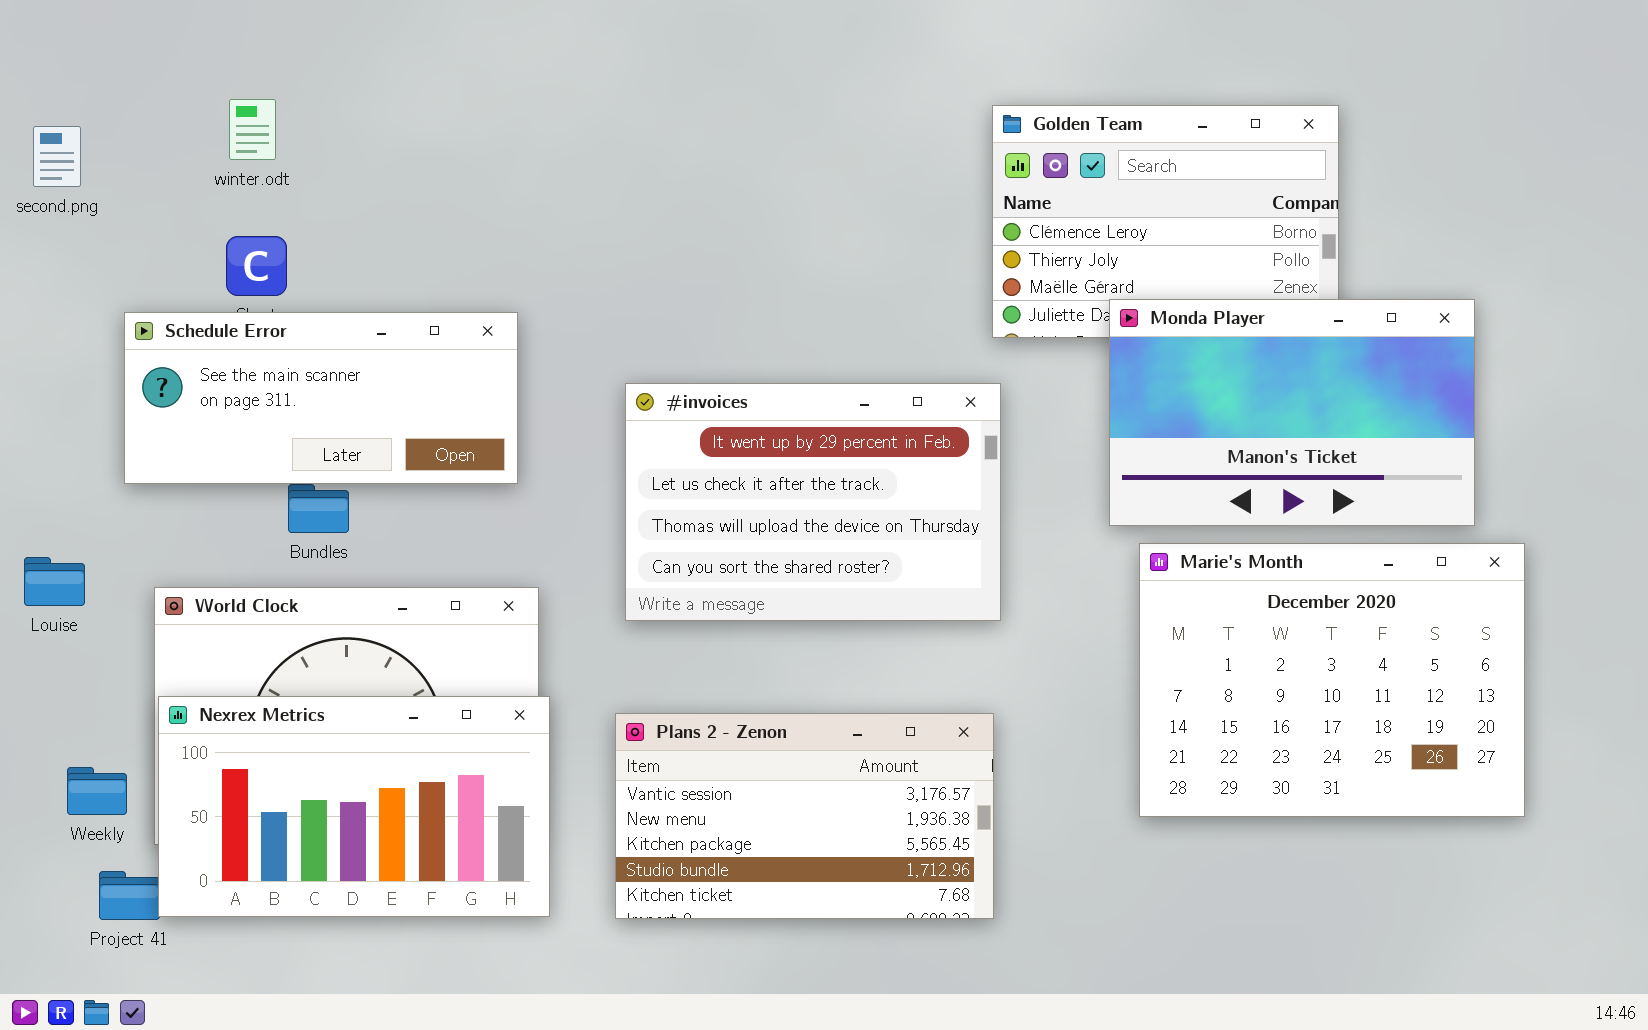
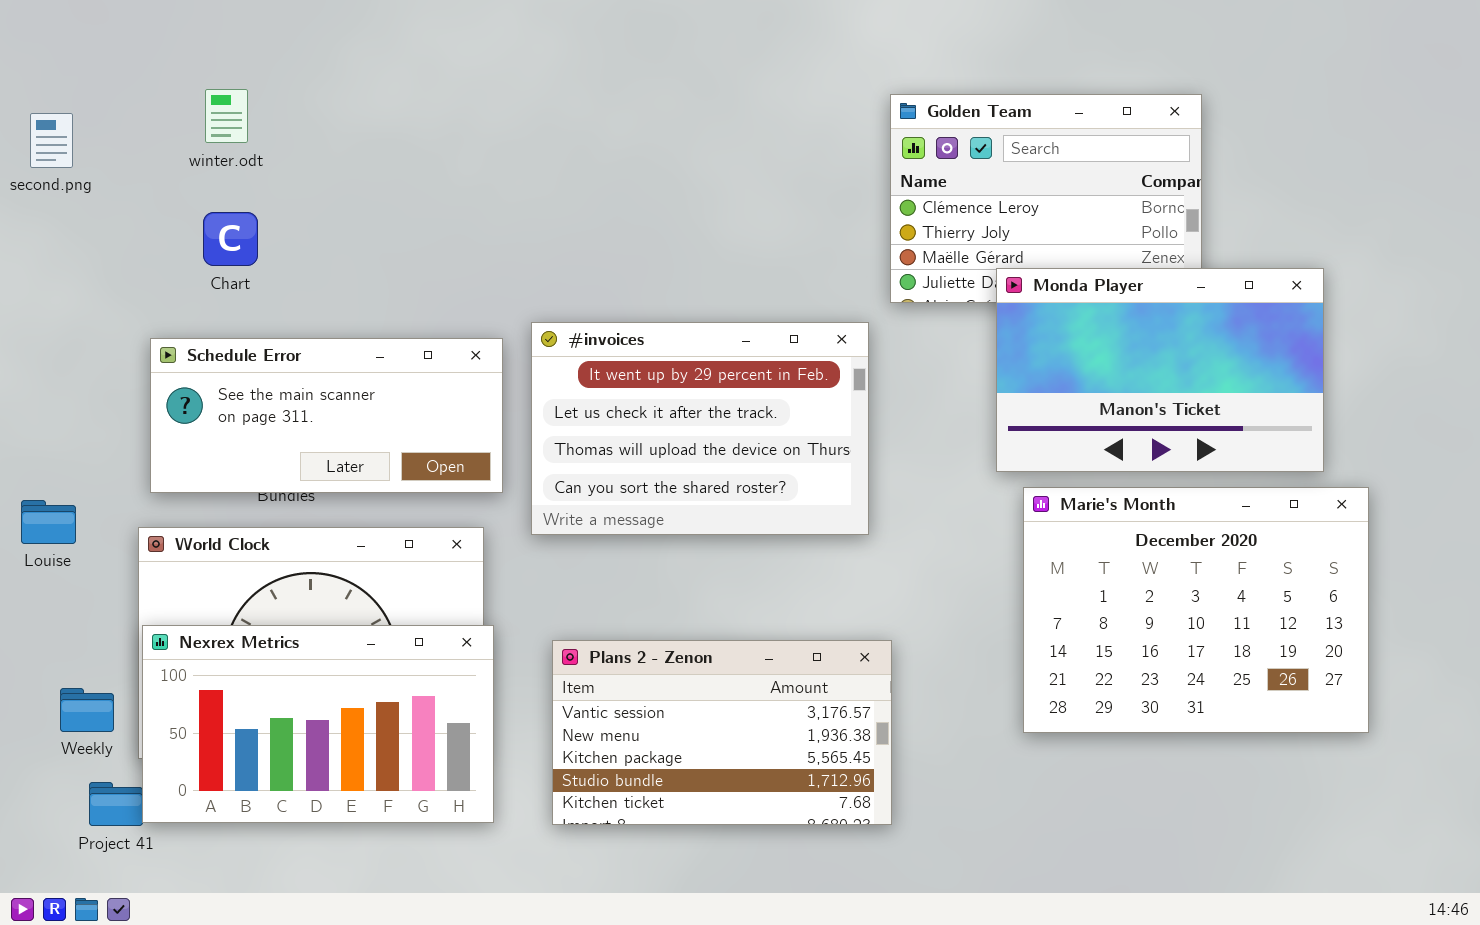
Schedule Error: [124,312,518,484] -> [150,338,503,493], moved
#invoices: [625,383,1001,621] -> [531,322,869,535], moved

